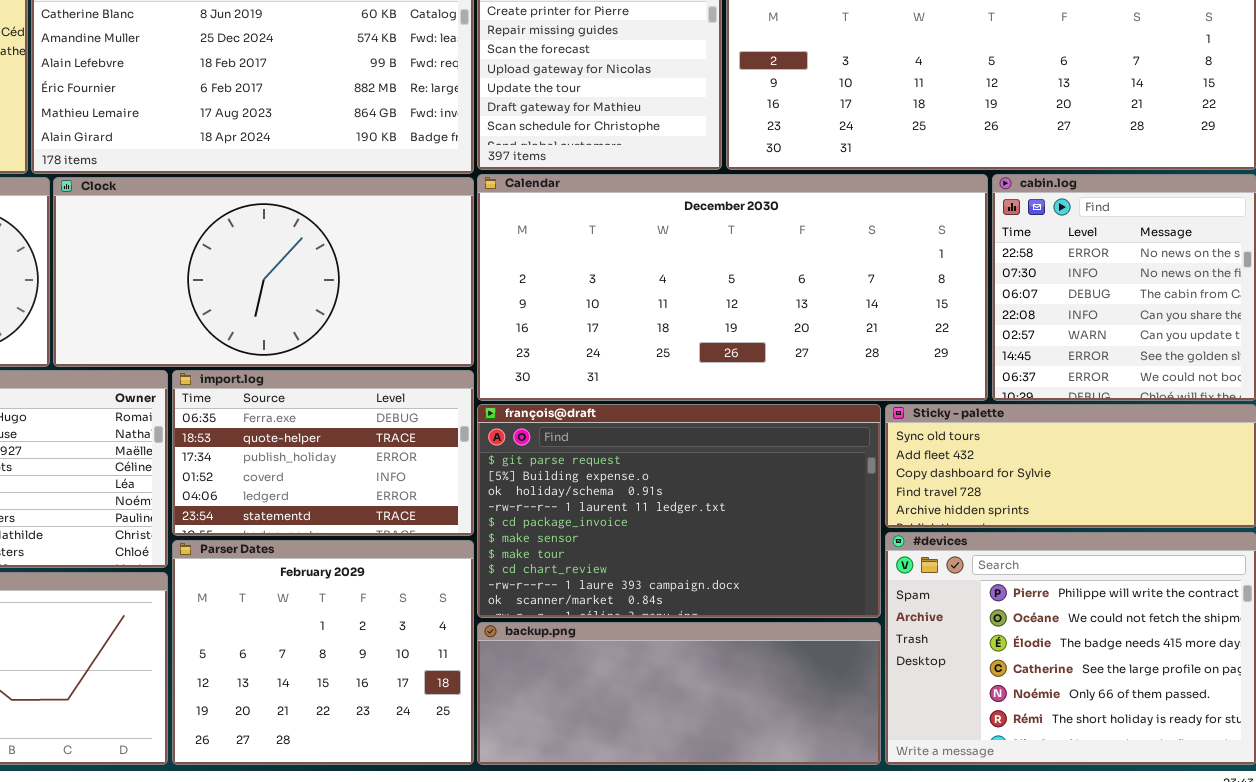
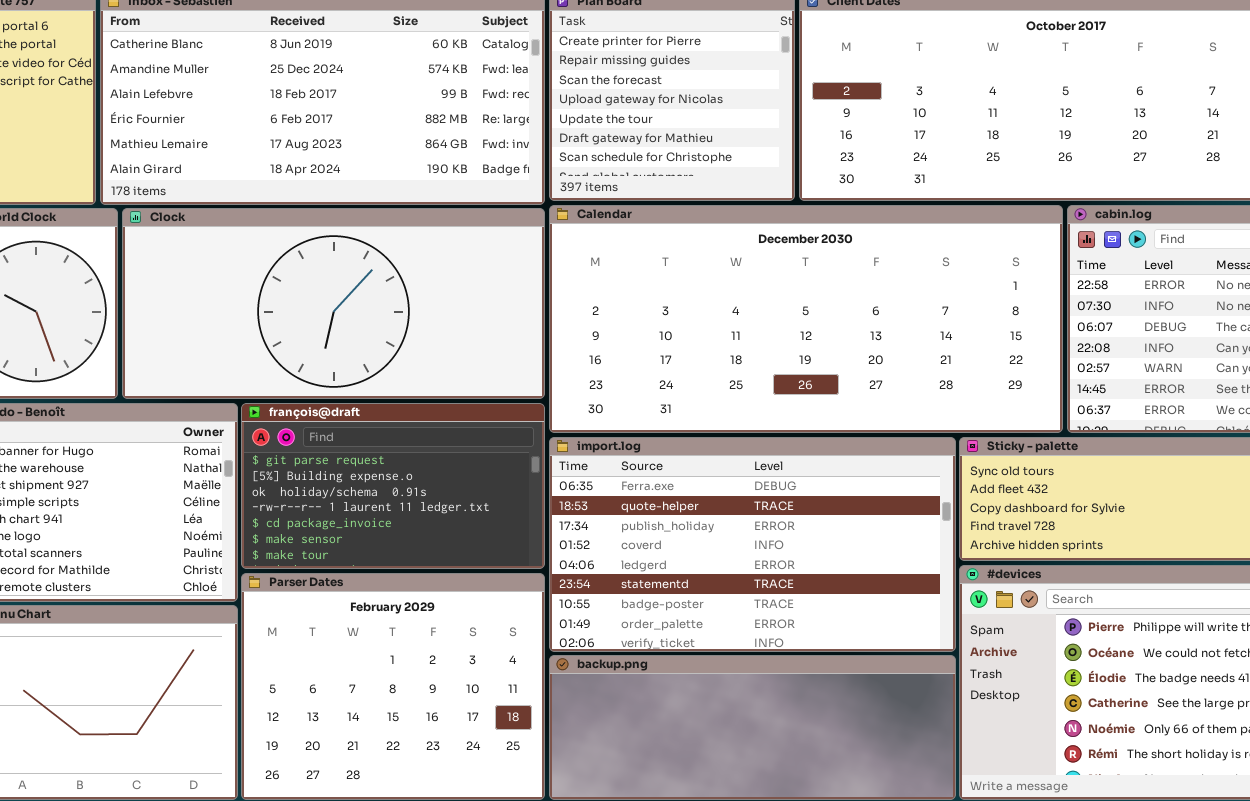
import.log: [172,370,474,536] -> [549,437,956,652], moved, resized
françois@draft: [477,404,881,618] -> [241,403,545,569], moved, resized

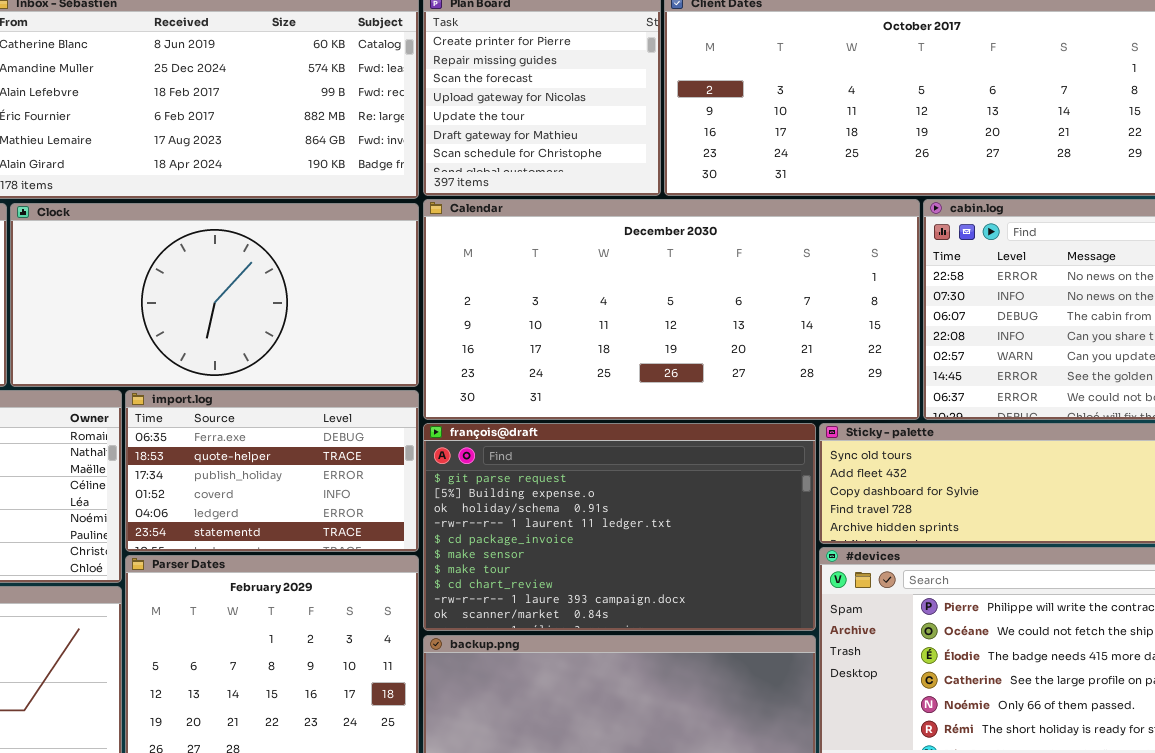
françois@draft: [241,403,545,569] -> [423,423,816,631], moved, resized
import.log: [549,437,956,652] -> [125,390,419,552], moved, resized

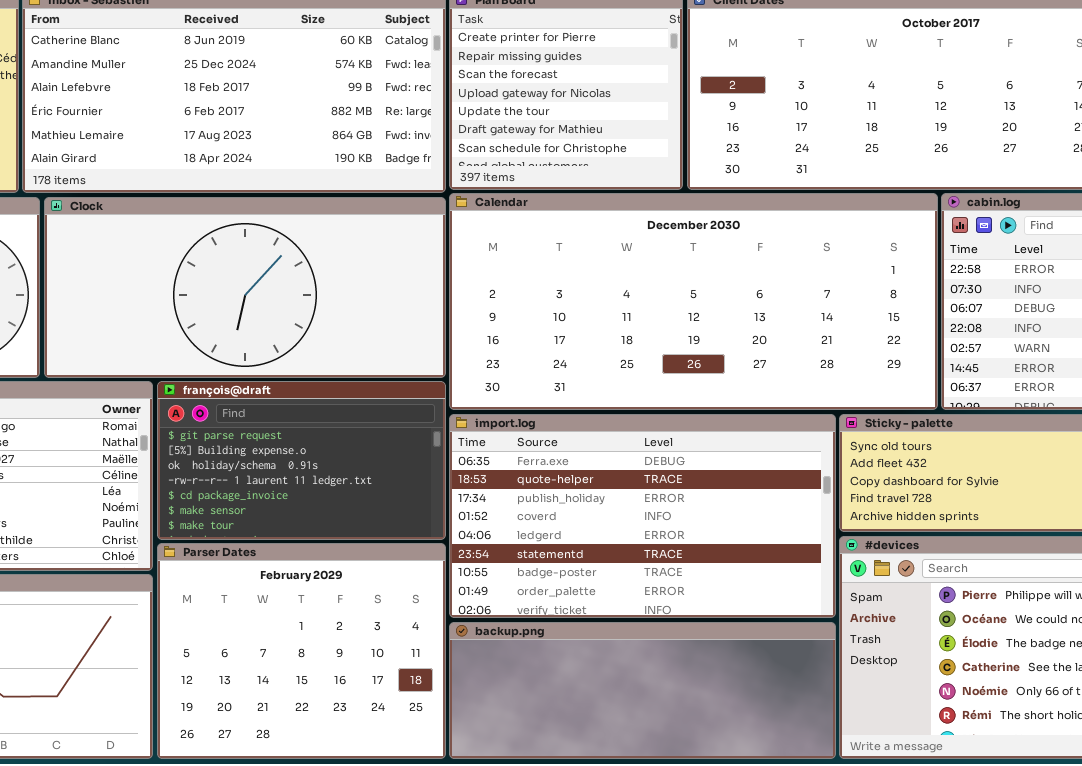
import.log: [125,390,419,552] -> [449,414,836,618], moved, resized
françois@draft: [423,423,816,631] -> [157,381,446,540], moved, resized

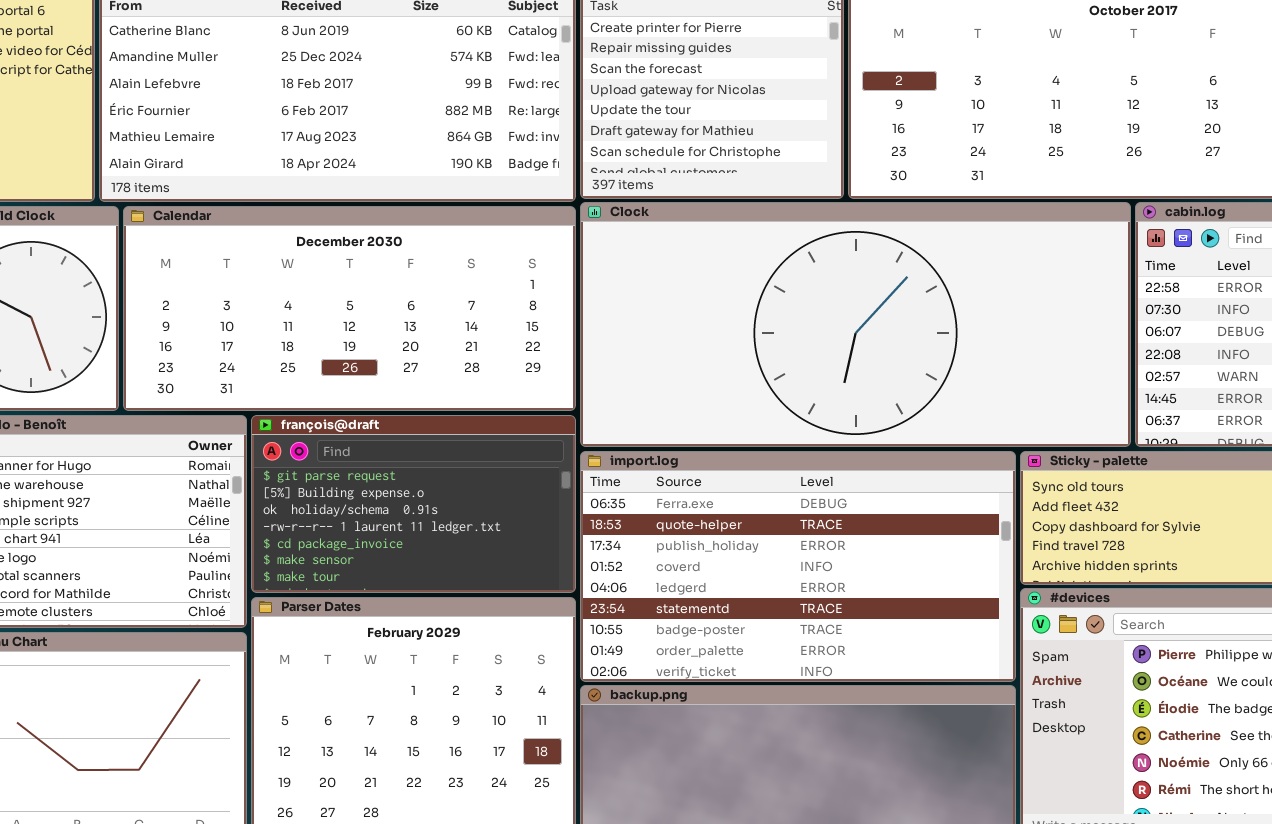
Calendar: [449,193,938,410] -> [123,206,576,411], moved, resized
Clock: [44,197,446,378] -> [580,202,1131,447], moved, resized

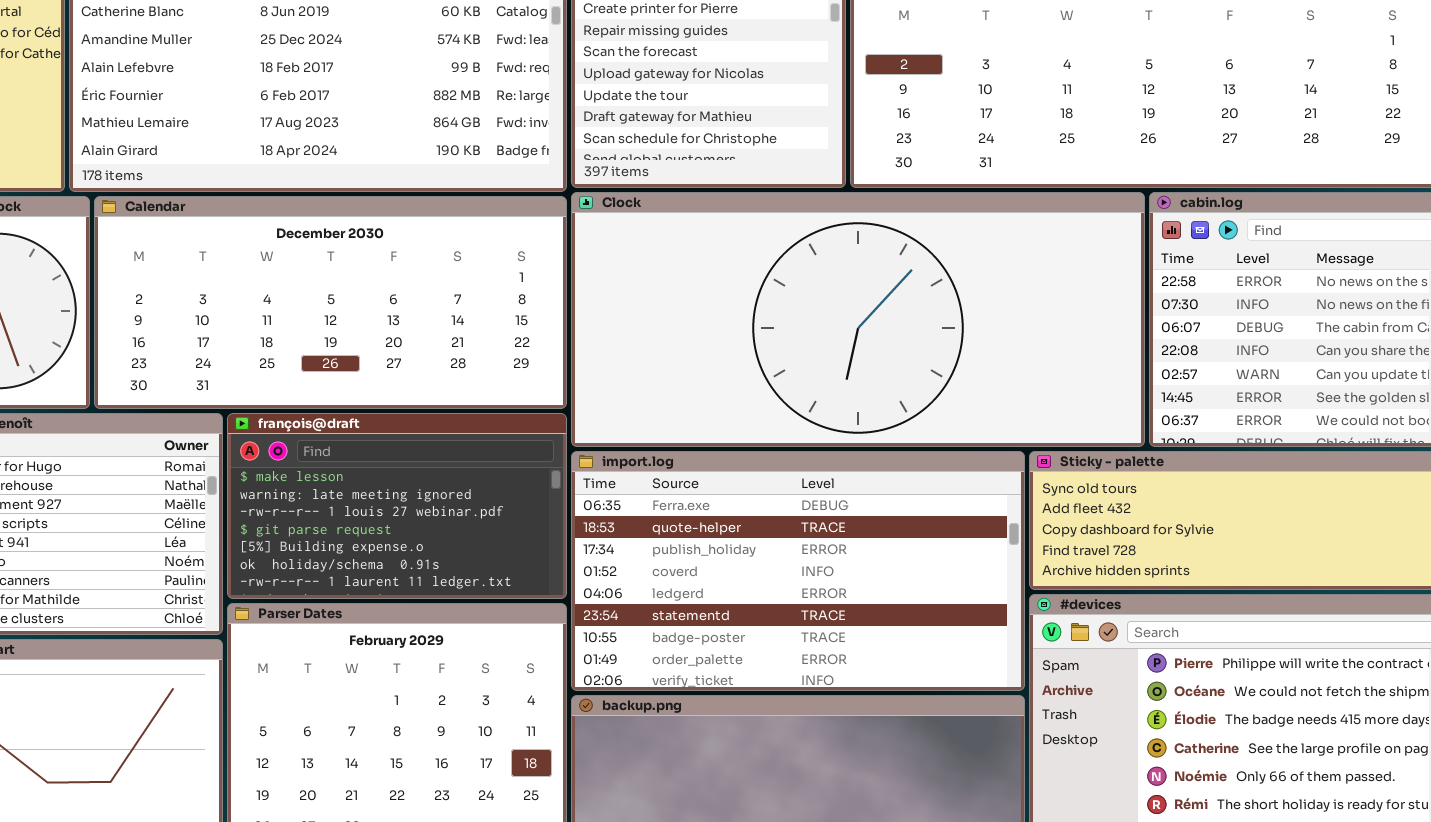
françois@draft: [251,415,576,593] -> [227,413,567,599], scrolled up 3 rows

